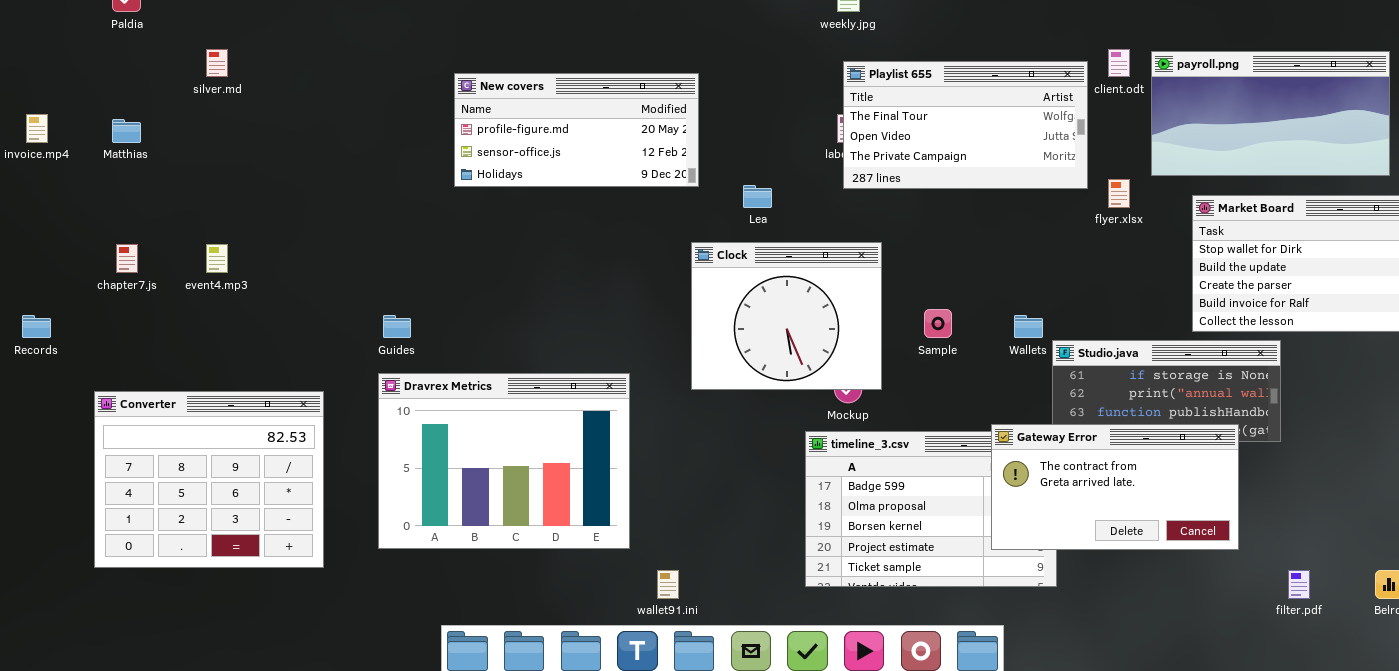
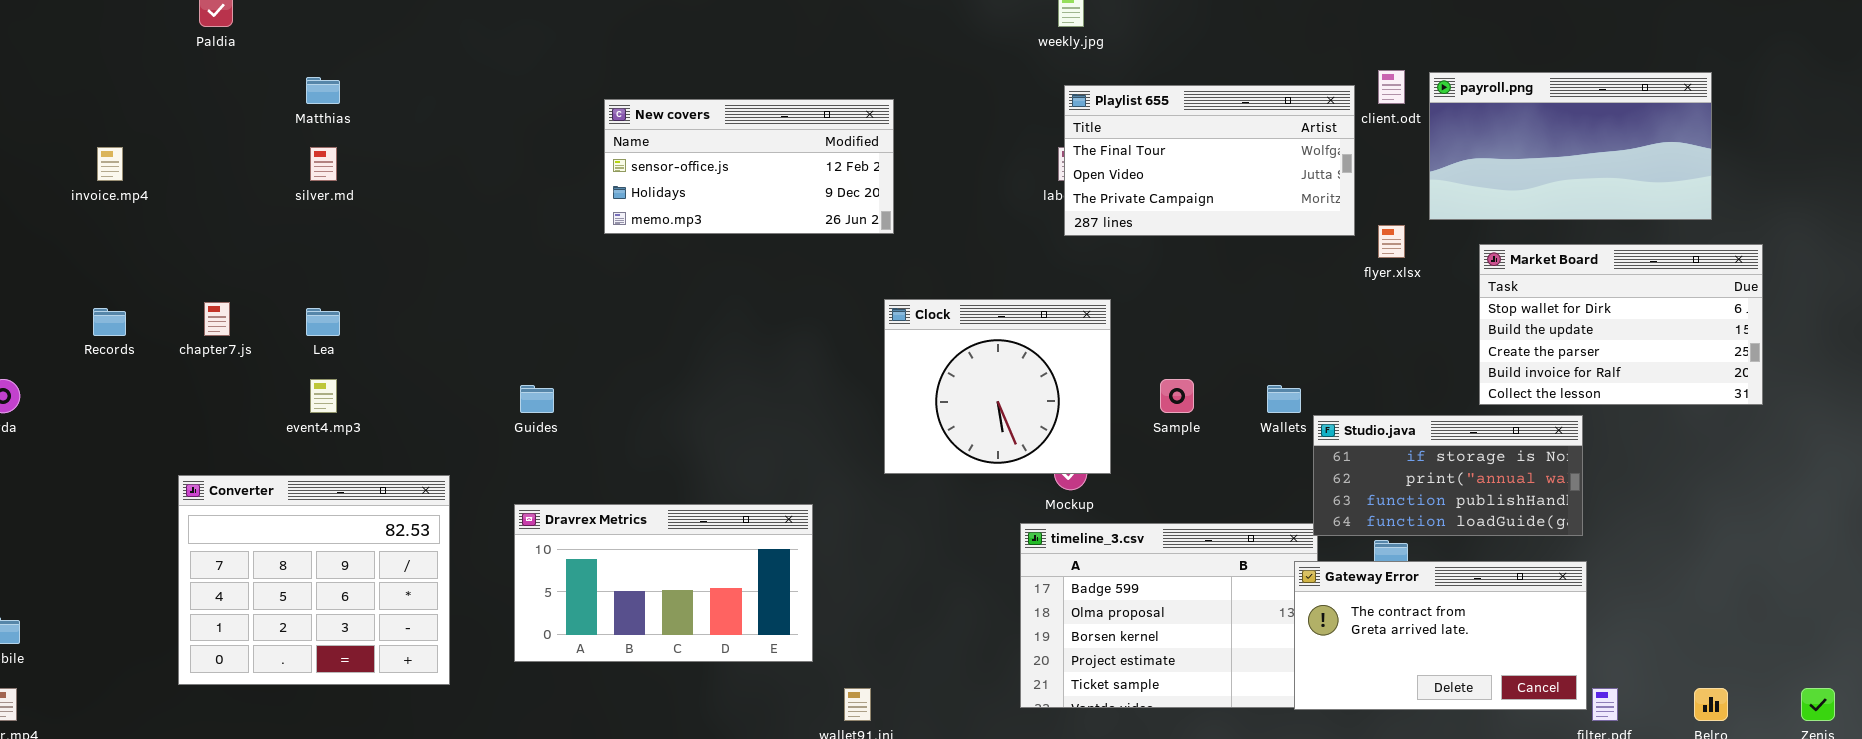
silver.md: [206,49,228,77] -> [310,147,337,181], moved
New covers: [454,73,699,187] -> [604,99,894,234], scrolled down 1 row
Matthias: [112,119,141,143] -> [306,77,340,104], moved
Lea: [743,185,772,208] -> [306,308,340,336], moved
event4.mp3: [206,244,228,273] -> [310,379,337,413], moved
Records: [22,315,51,338] -> [93,308,126,336], moved
Dravrex Metrics: [378,373,630,549] -> [514,504,813,662], resized
Gateway Error: [991,424,1239,550] -> [1294,561,1587,710], moved

